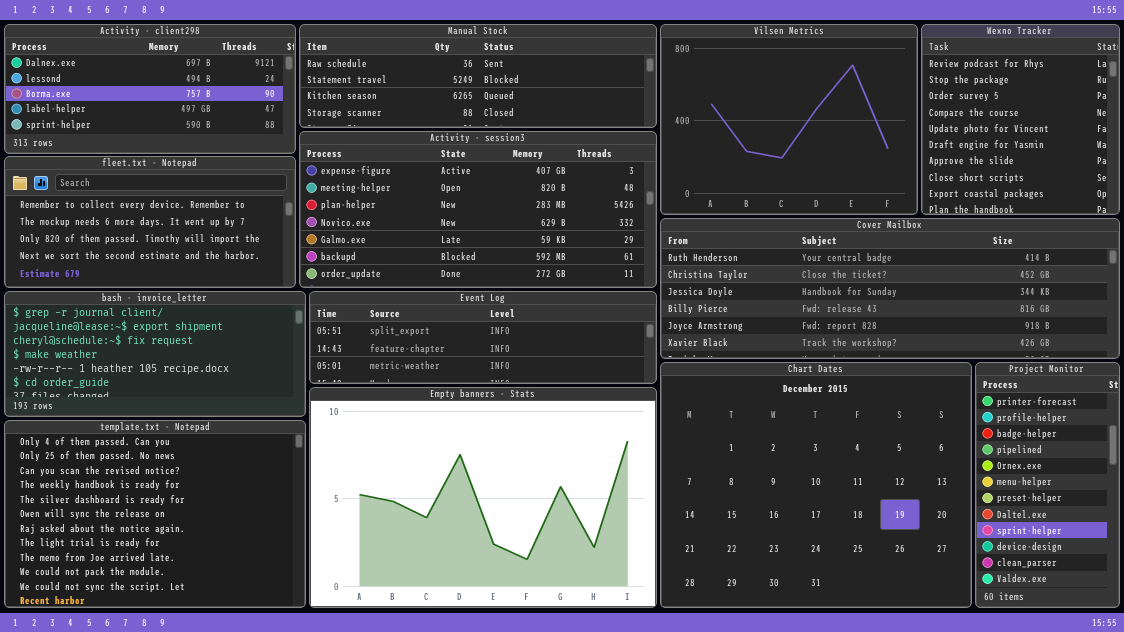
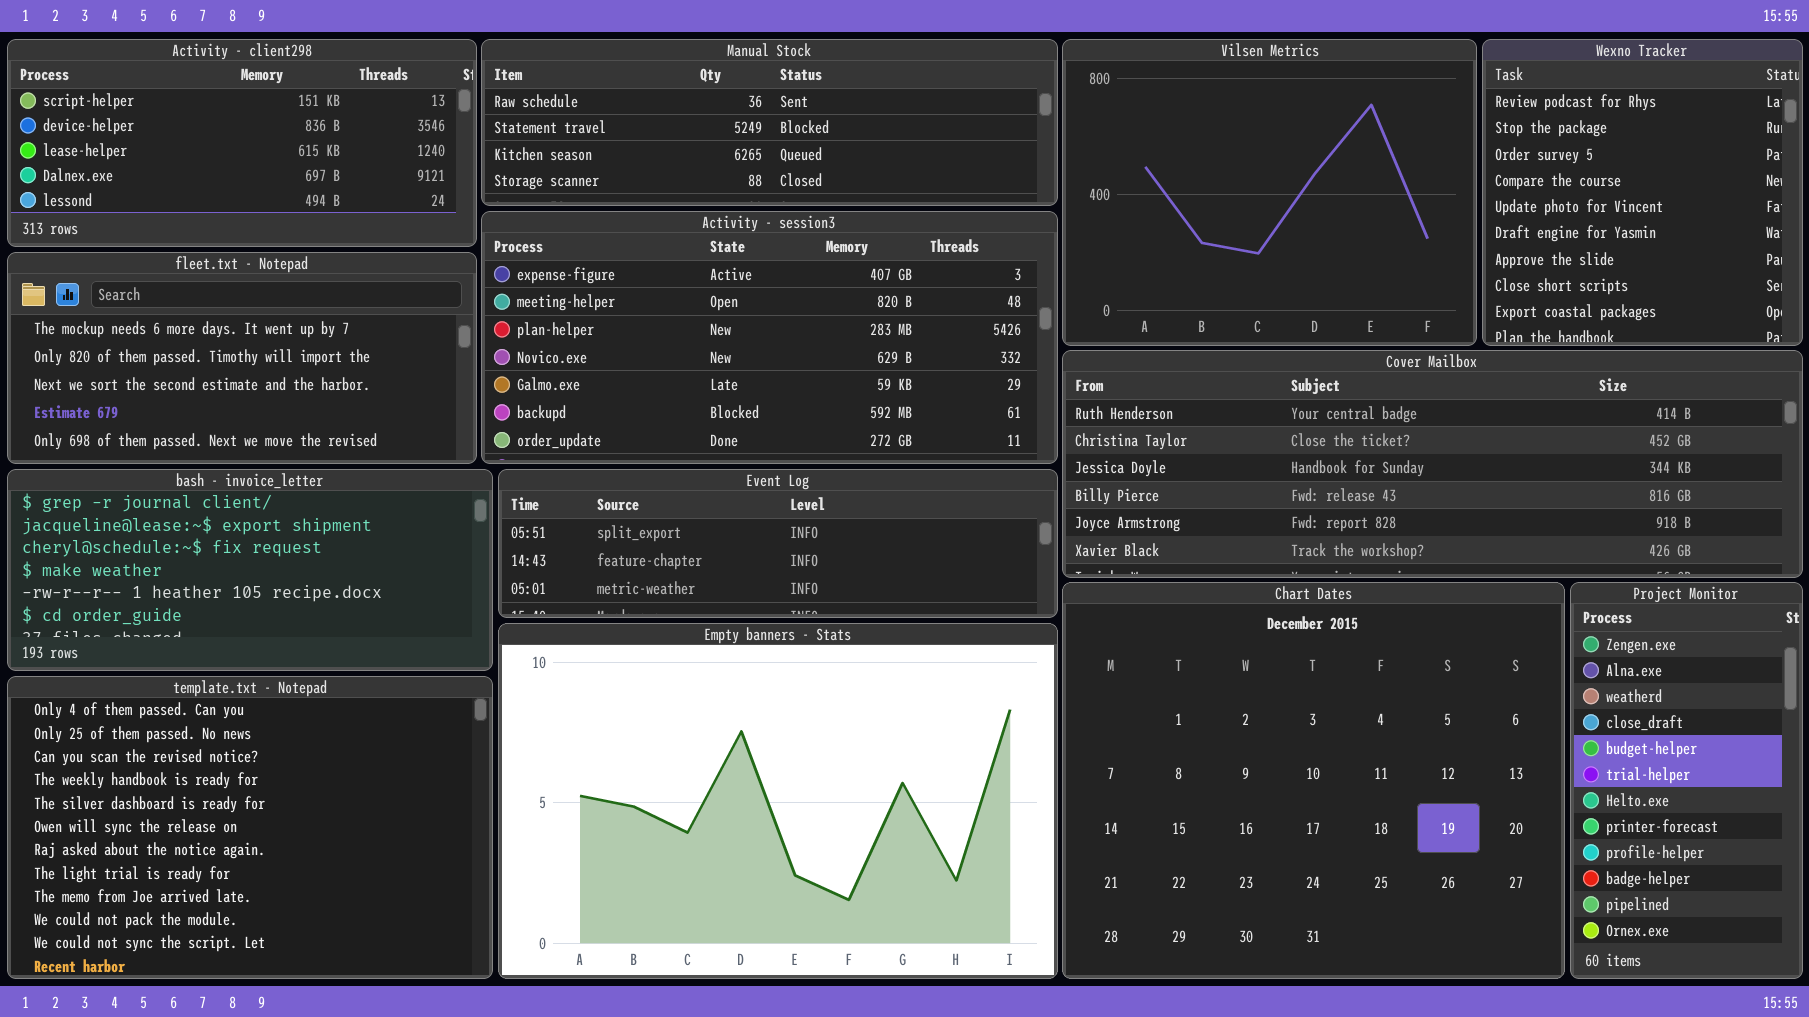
Activity - client298: [4,24,296,154] -> [7,39,477,247], scrolled up 3 rows
fleet.txt - Notepad: [4,156,296,288] -> [7,252,477,464], scrolled down 1 row
Project Monitor: [975,362,1120,608] -> [1570,582,1803,979], scrolled up 7 rows

